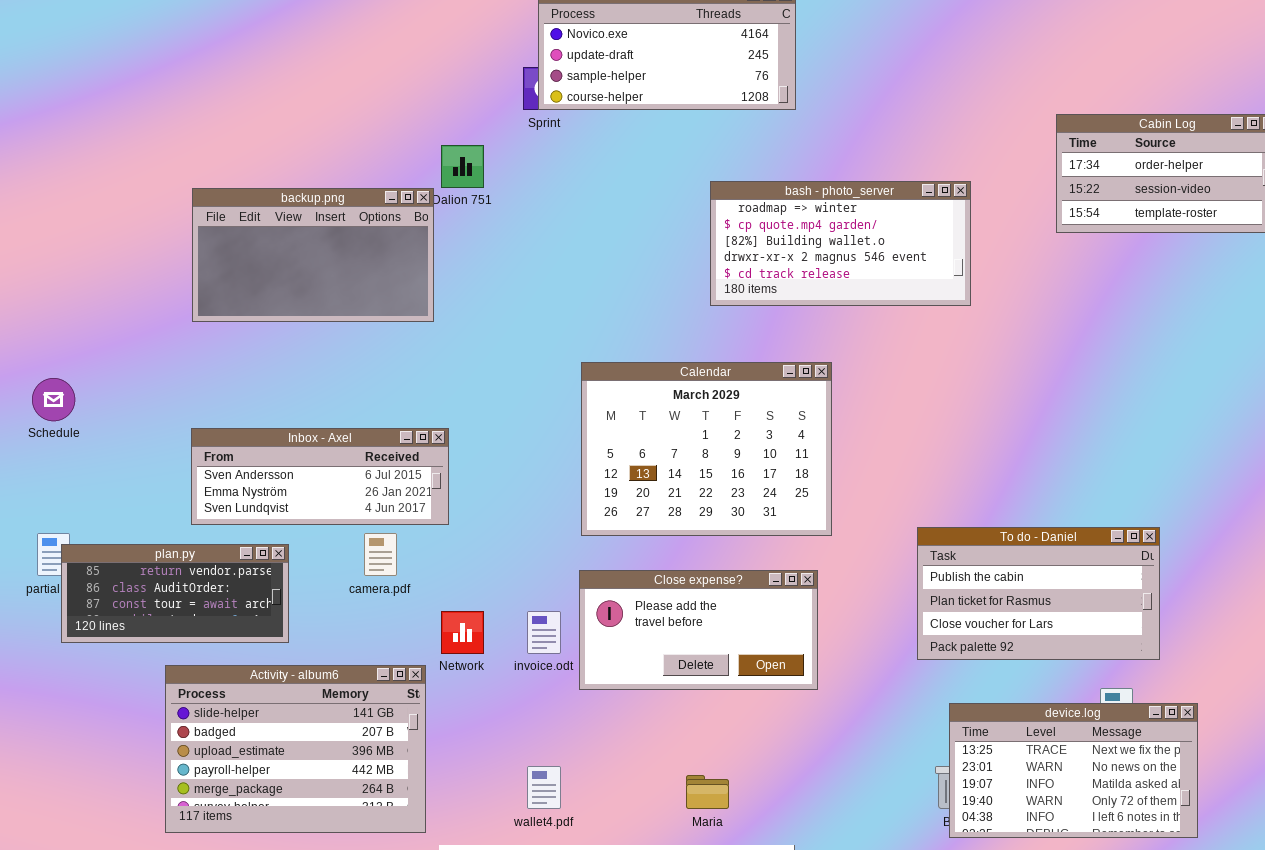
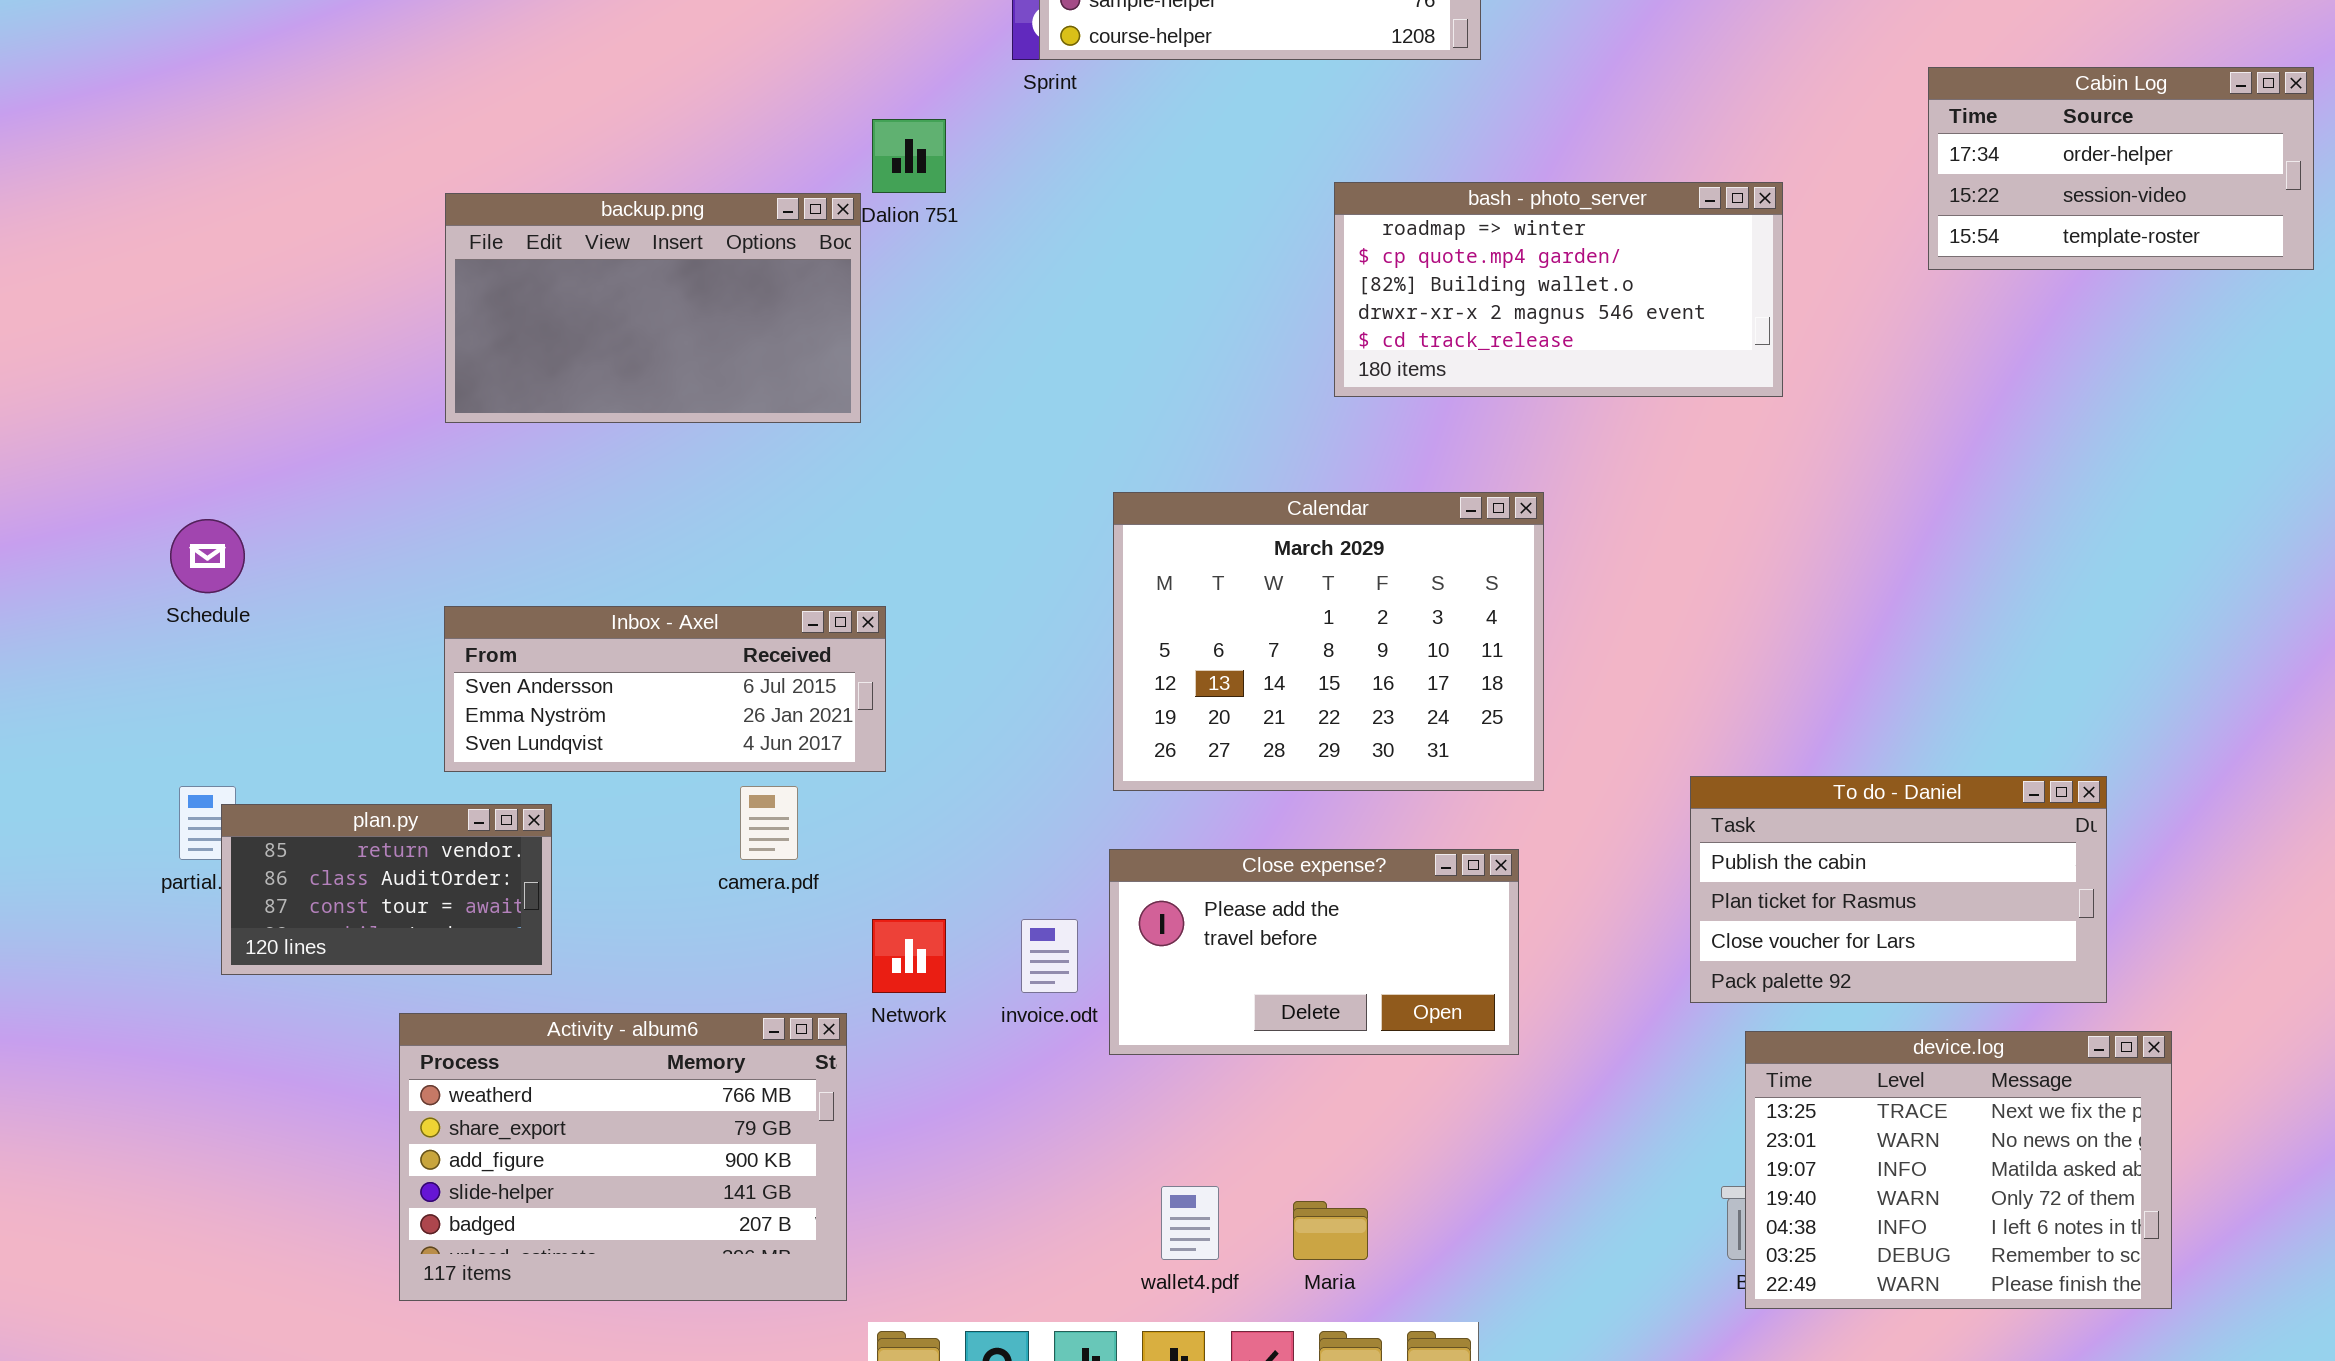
plan.py: [61,544,289,643] -> [221,804,552,975], resized
Activity - album6: [165,665,426,833] -> [399,1013,847,1301], scrolled up 3 rows
device.log: [949,703,1198,838] -> [1745,1031,2172,1309], resized
wallet4.pdf: [527,766,561,809] -> [1161,1186,1219,1260], moved

